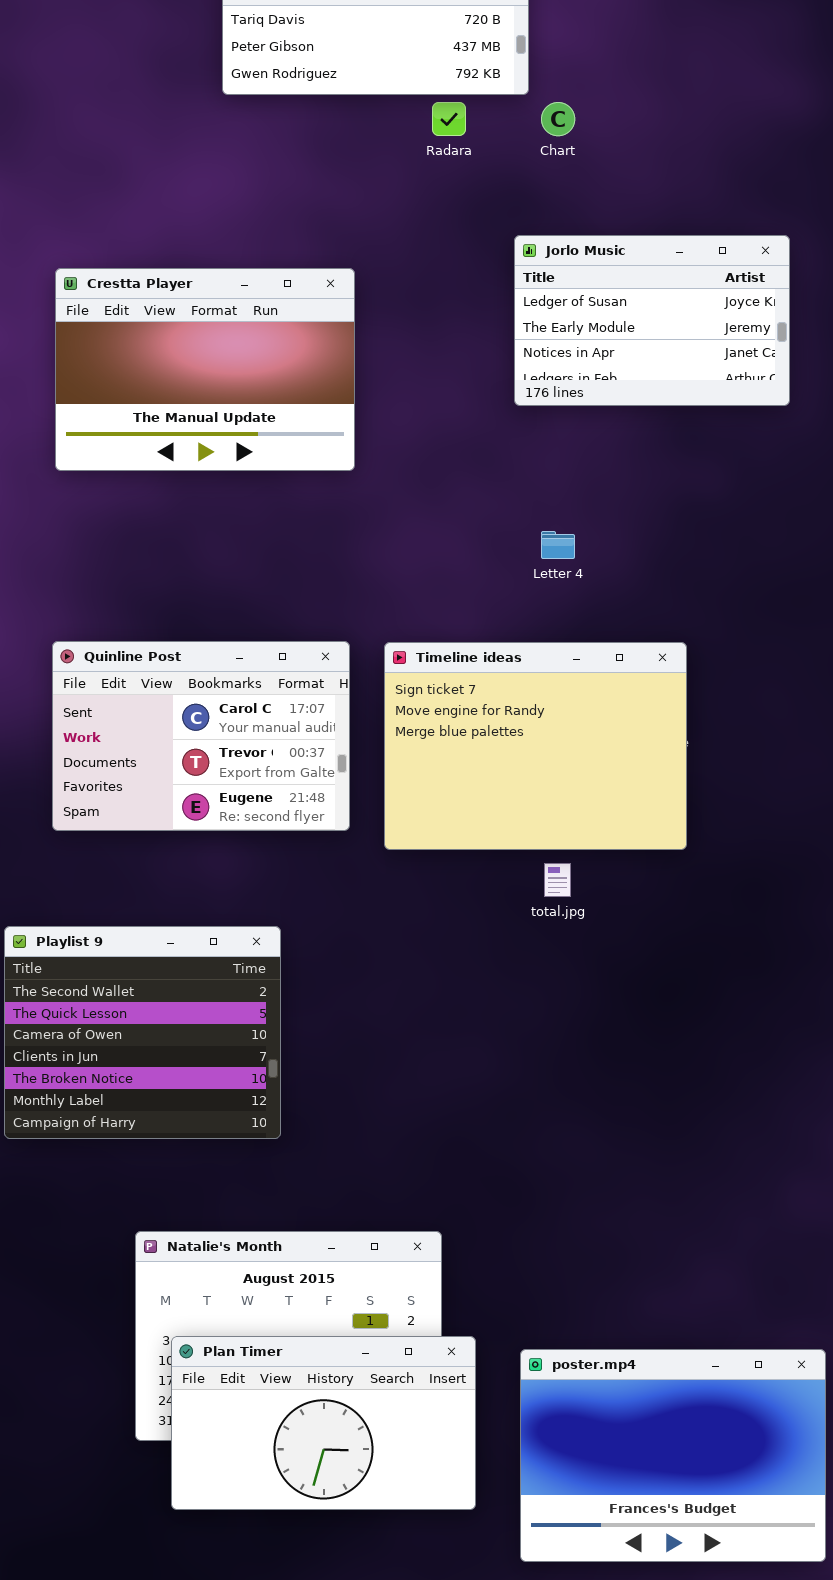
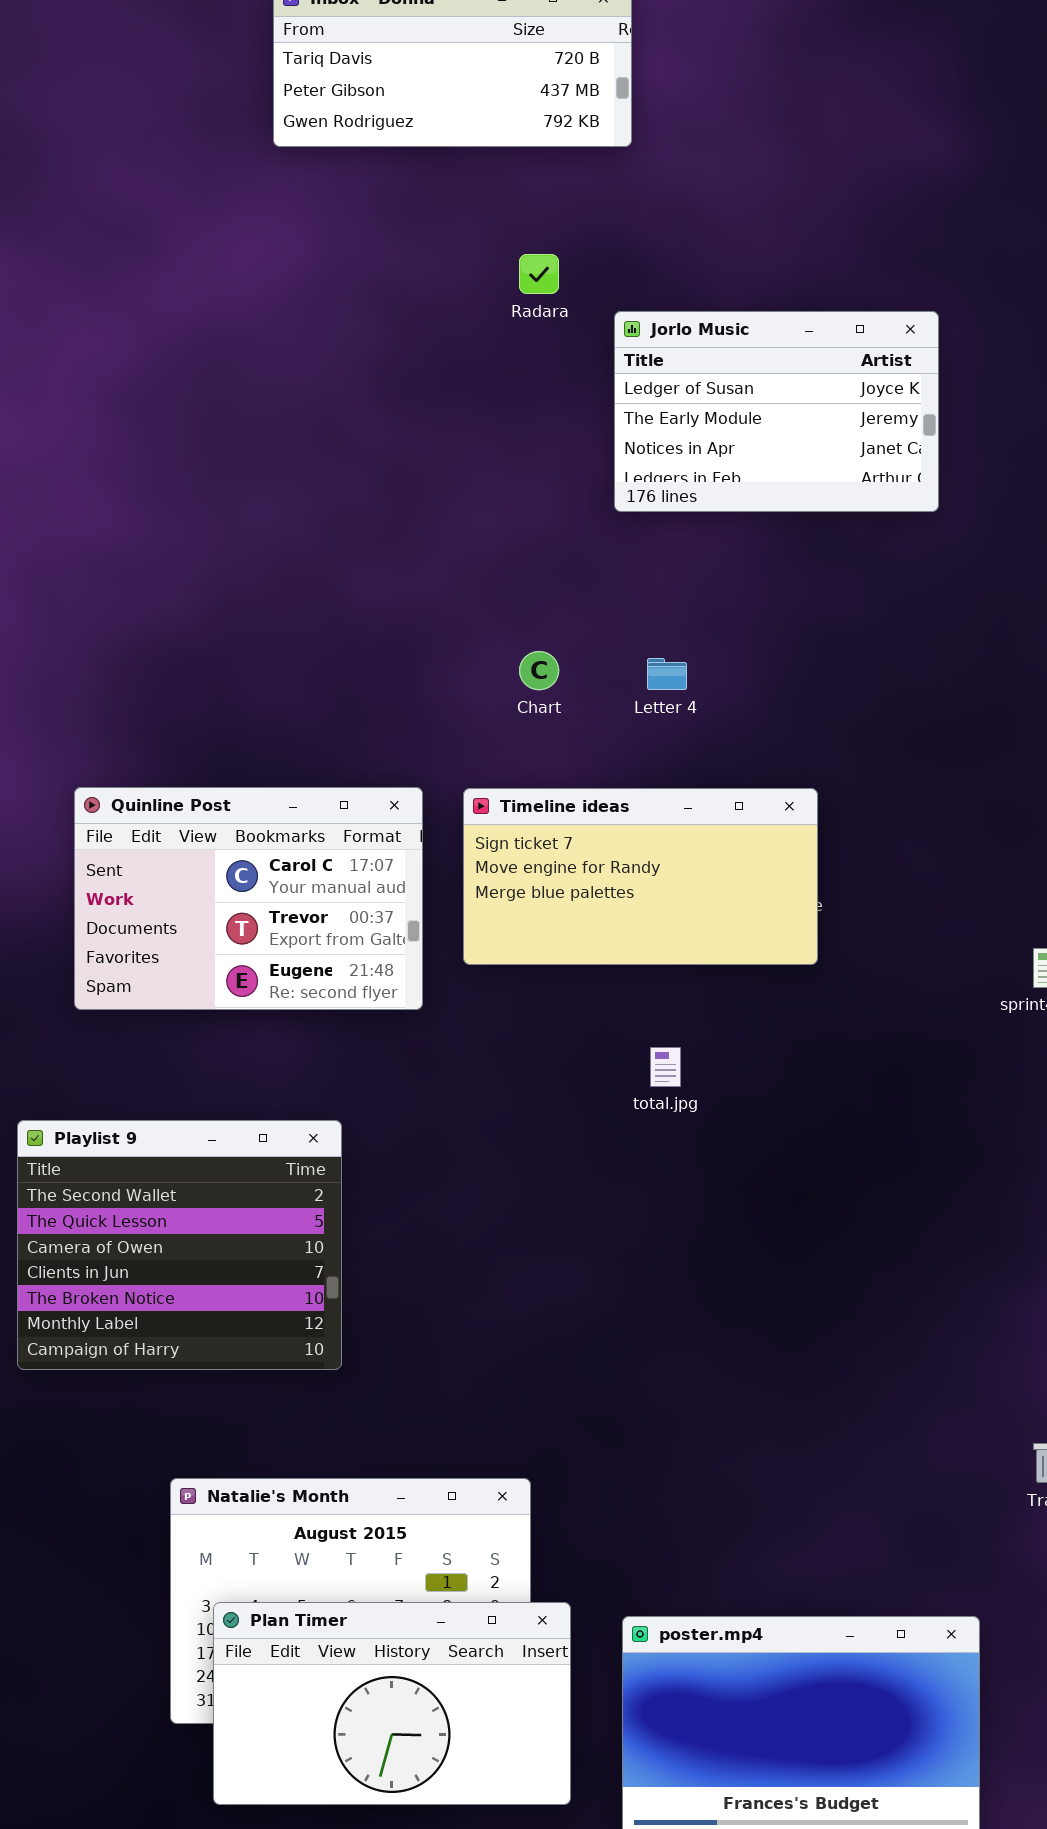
Radara: [432,102,466,136] -> [519,254,559,294], moved
Chart: [541,102,575,136] -> [519,651,559,690], moved
Crestta Player: [55,268,355,471] -> none, closed
Timeline ideas: [384,642,687,850] -> [463,788,818,965], resized

